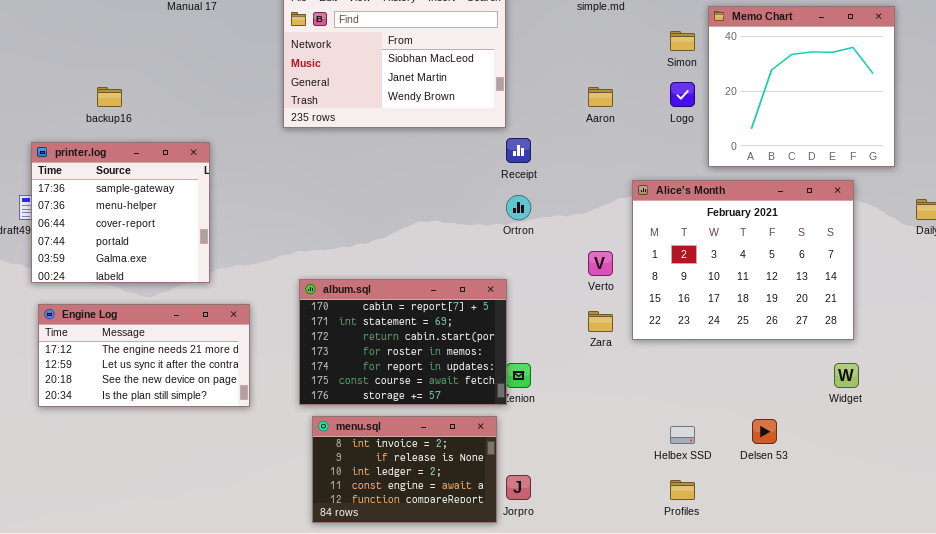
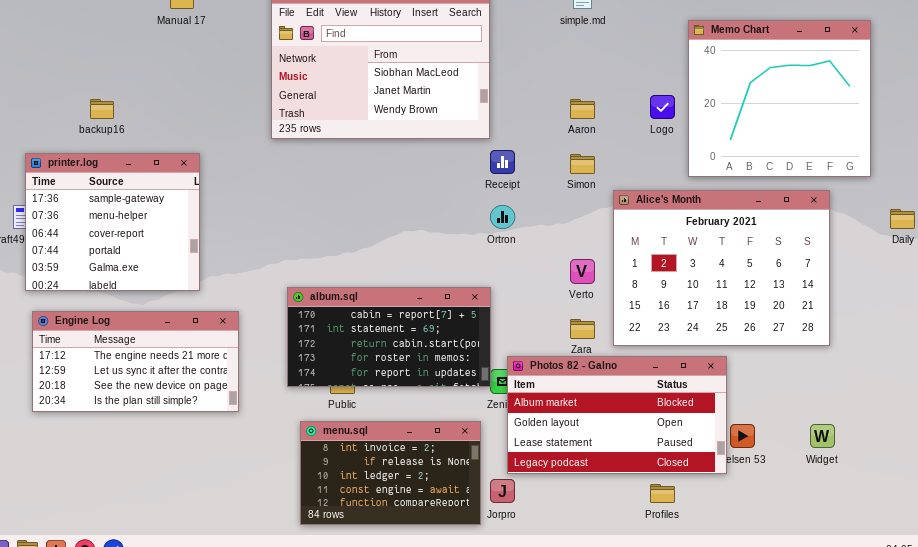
Simon: [670,31,695,51] -> [570,154,595,174], moved
album.sql: [299,279,507,405] -> [287,287,491,387], resized
Photos 82 - Galno: none -> [507,356,727,474], opened
Widget: [834,363,859,388] -> [810,424,835,448], moved

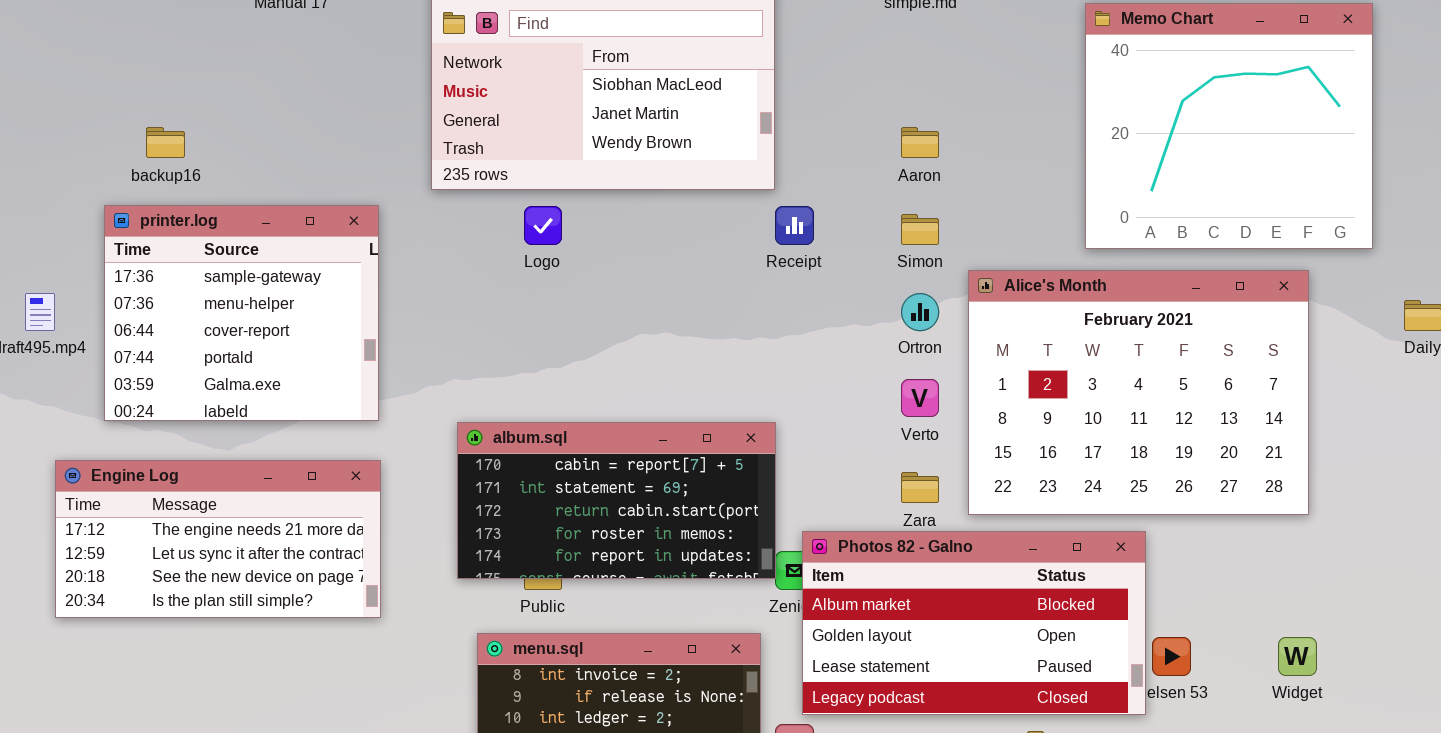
Logo: [650,95,675,119] -> [524,206,562,245], moved
printer.log: [25,153,200,291] -> [104,205,379,421], moved
Ortron: [490,205,515,229] -> [901,293,939,331], moved

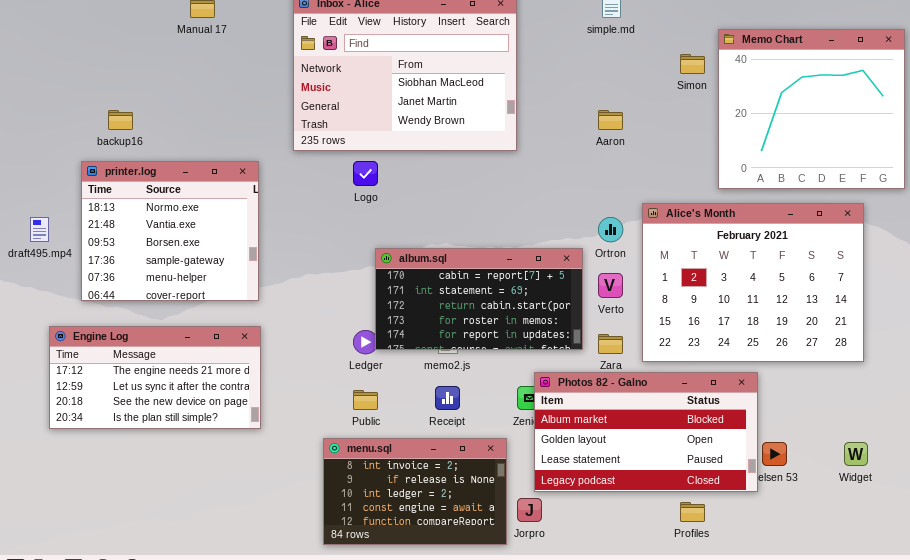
printer.log: [104,205,379,421] -> [81,161,259,301], scrolled up 3 rows
Receipt: [775,206,814,245] -> [435,386,460,410], moved
Simon: [901,214,939,245] -> [680,54,705,74], moved
album.sql: [457,422,776,579] -> [375,248,583,350], moved

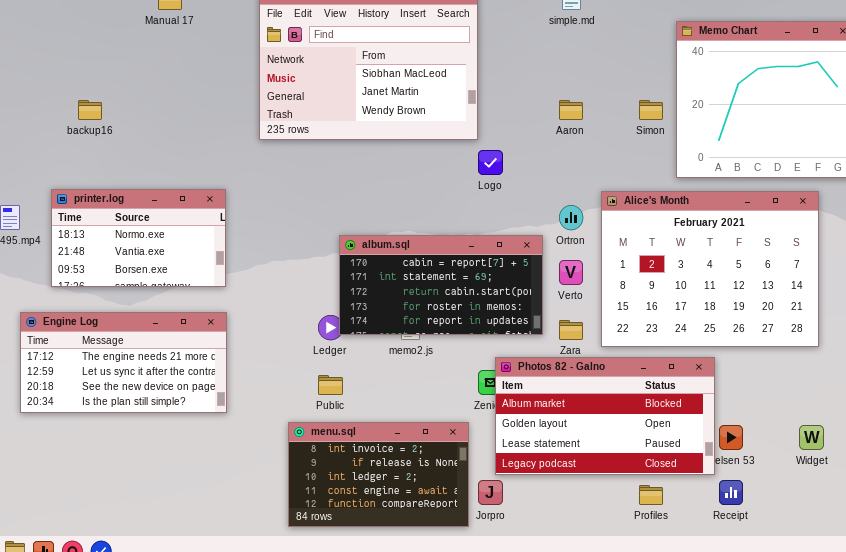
Simon: [680,54,705,74] -> [639,100,663,120], moved
printer.log: [81,161,259,301] -> [51,189,226,287], resized
Logo: [353,161,378,186] -> [478,150,503,175], moved
Receipt: [435,386,460,410] -> [719,480,743,505], moved

